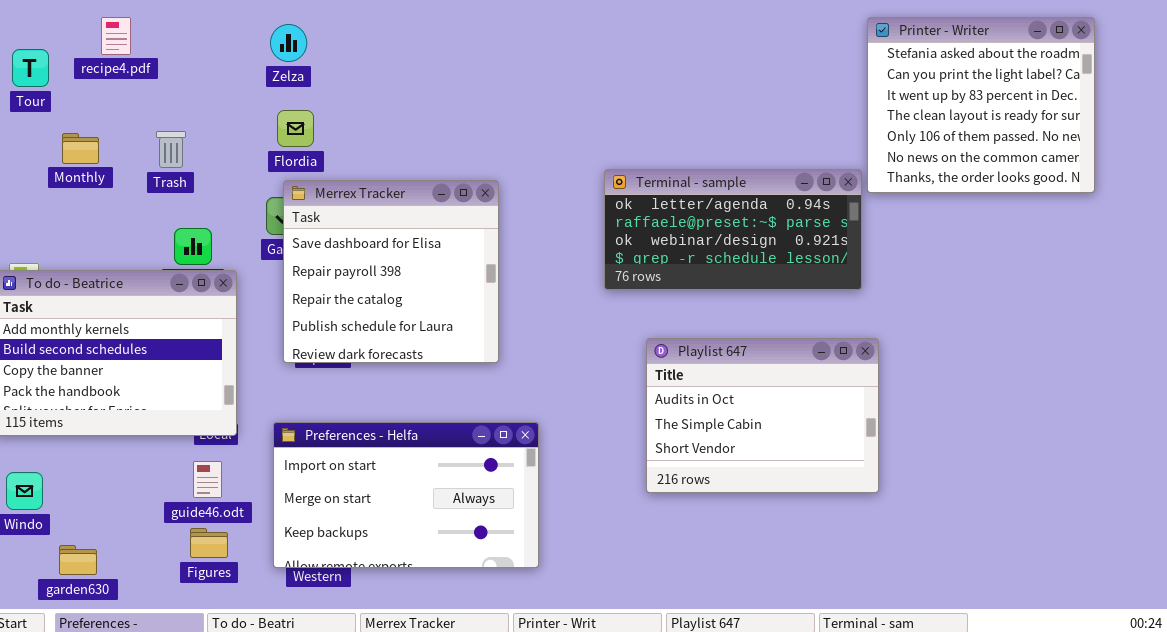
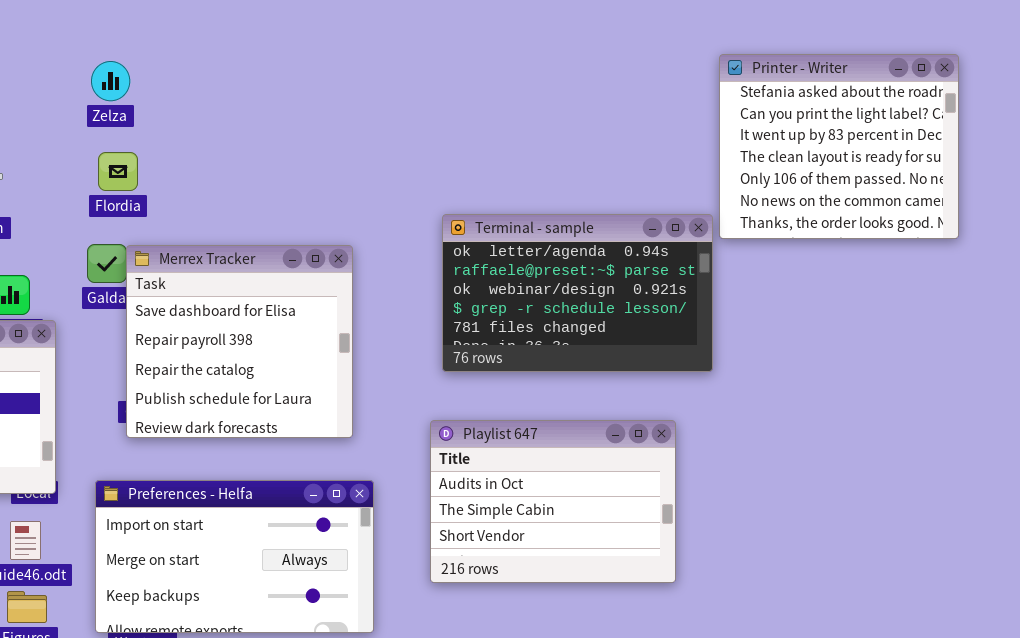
Terminal - sample: [604,169,862,290] -> [442,214,713,372], resized
Merrex Tracker: [283,180,499,363] -> [126,245,353,438], moved
Playlist 647: [646,338,879,493] -> [430,420,676,583], moved

